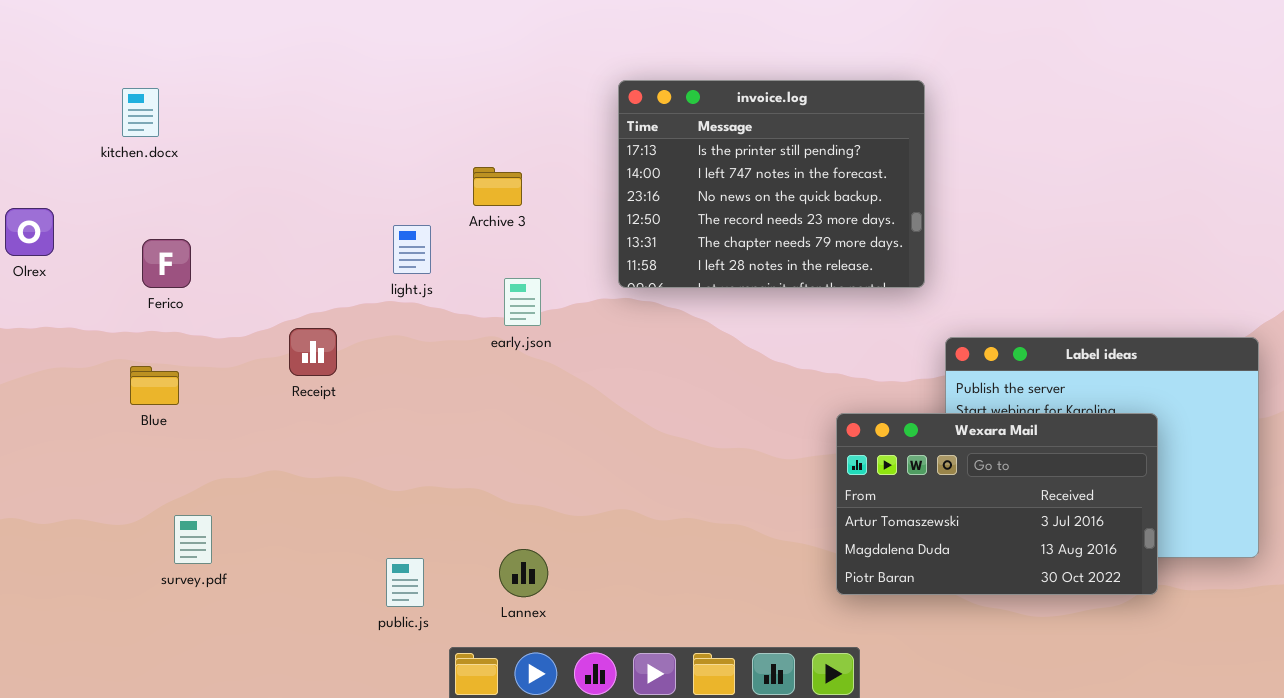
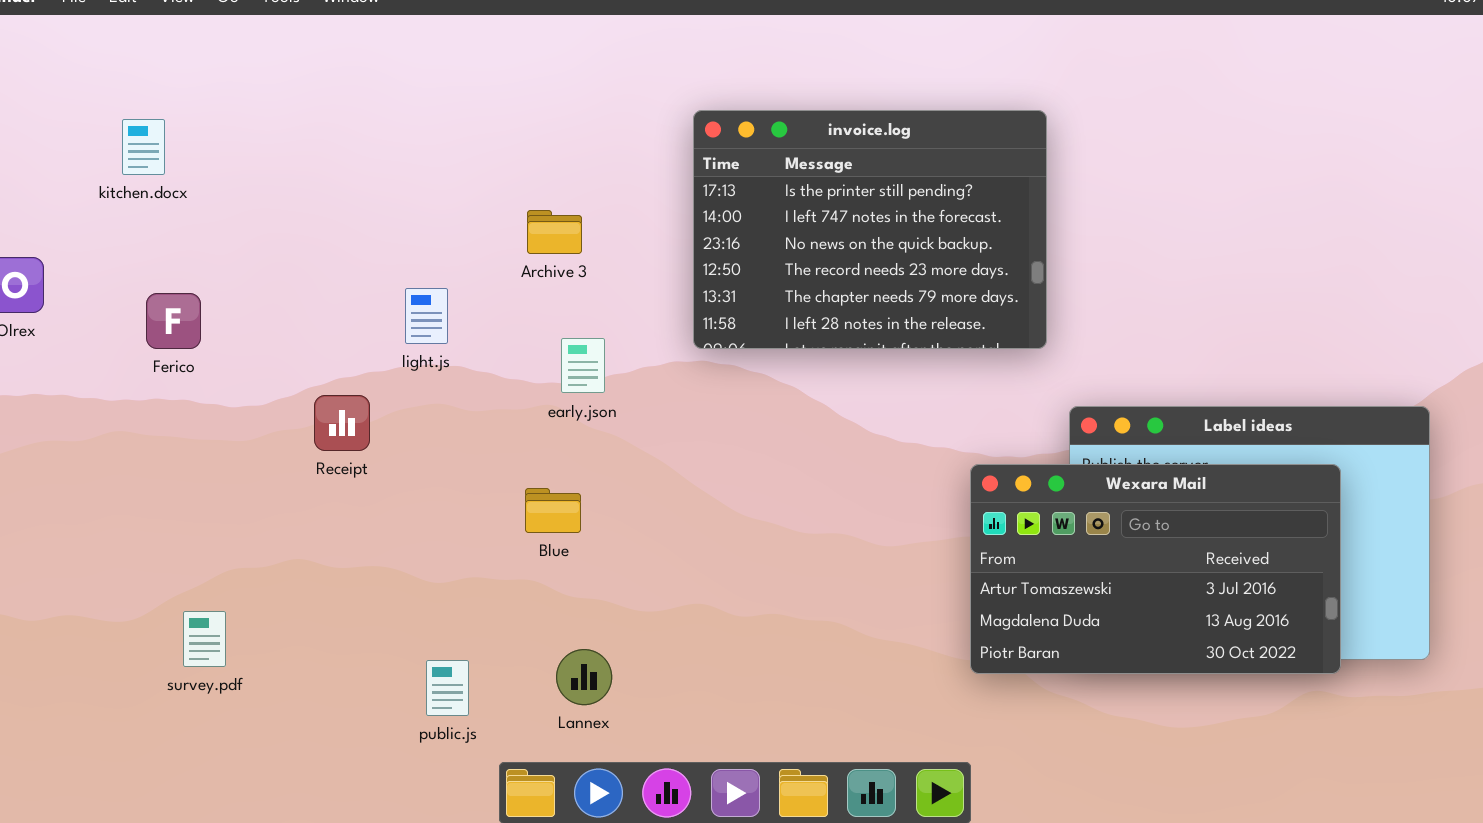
light.js: [393,225,431,274] -> [405,288,448,344], moved
Blue: [130,366,179,405] -> [525,488,581,533], moved
Wexara Mail: [836,413,1158,595] -> [970,464,1341,674], moved

